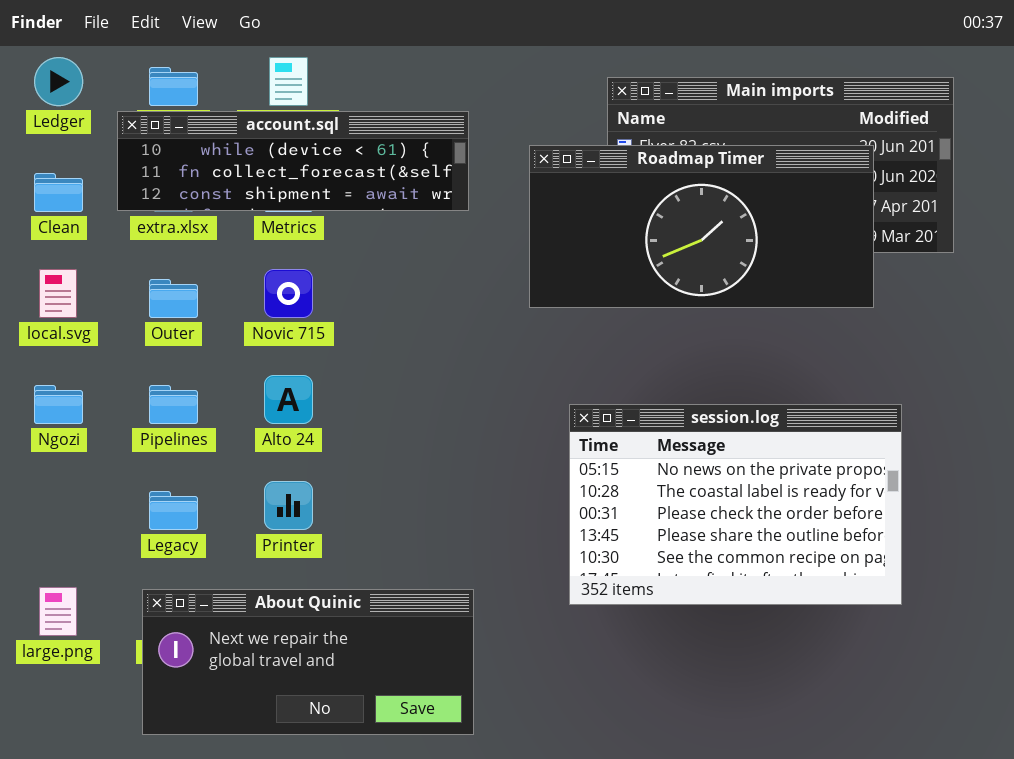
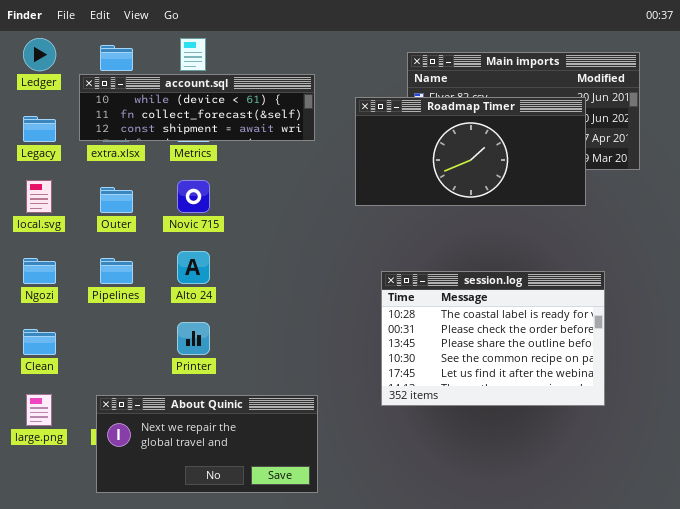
Clean: [34,173,83,212] -> [23,329,56,355], moved
session.log: [569,404,902,605] -> [381,271,605,406], scrolled down 1 row
Legacy: [149,491,198,530] -> [23,116,56,142], moved

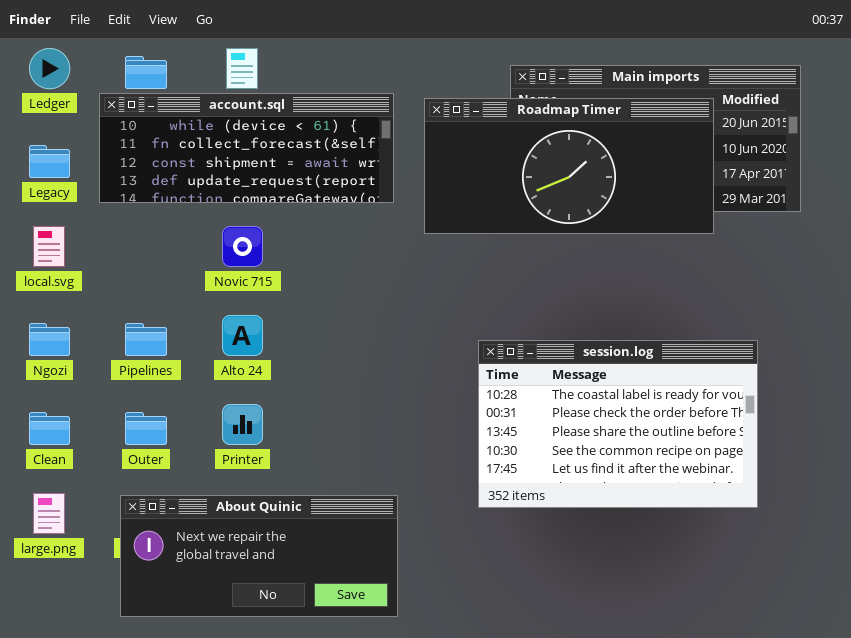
account.sql: [79,74,315,141] -> [99,93,394,203], resized
Roadmap Timer: [355,97,586,206] -> [424,98,714,234], moved
Outer: [100,187,133,213] -> [125,412,167,445], moved

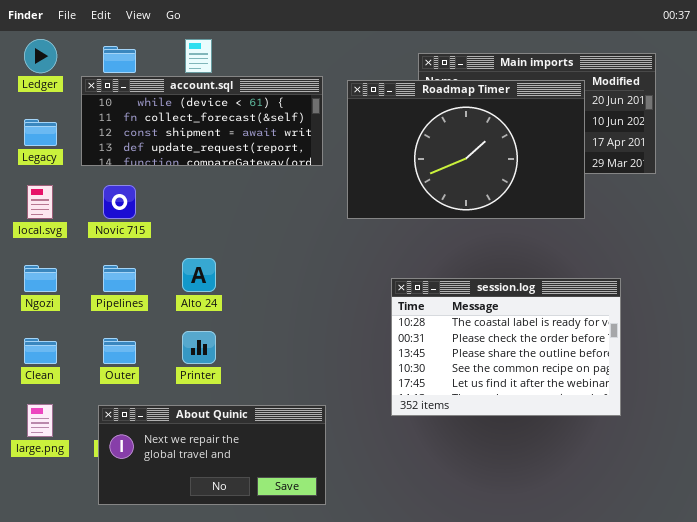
Roadmap Timer: [424,98,714,234] -> [347,80,585,219], resized
Novic 715: [222,226,263,267] -> [103,185,136,219], moved

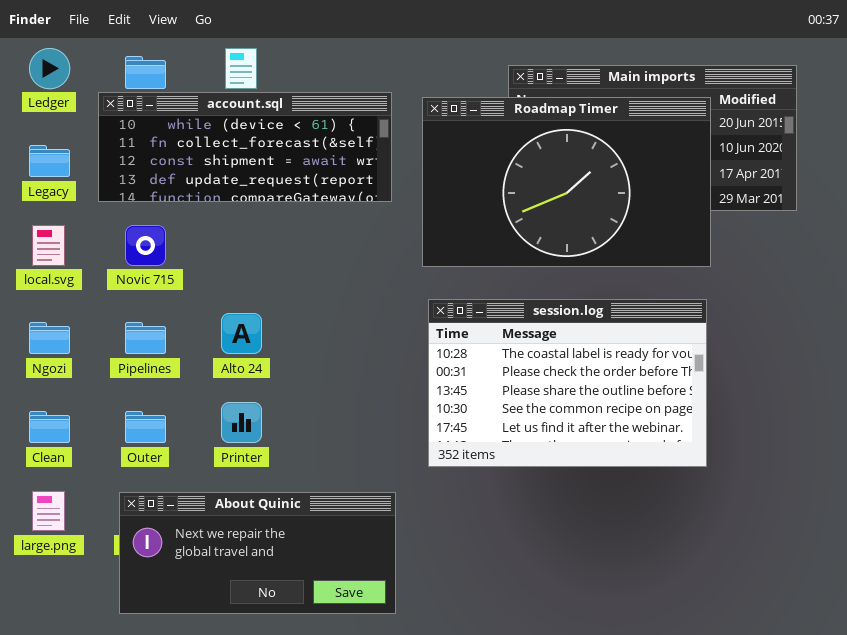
session.log: [391,278,621,416] -> [428,299,707,467], moved

